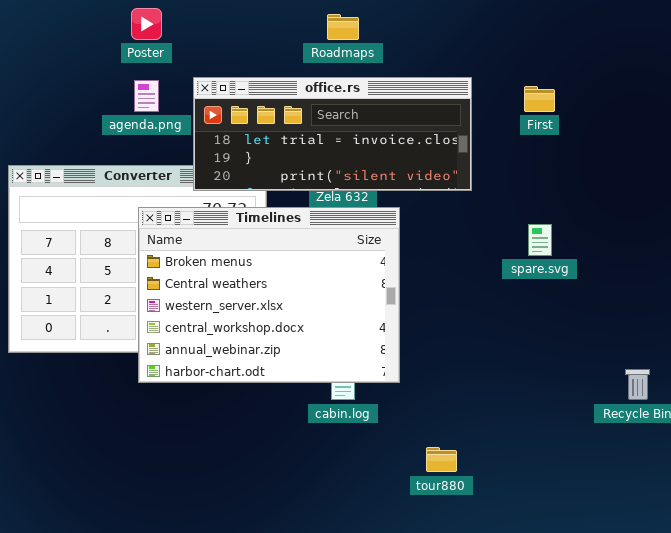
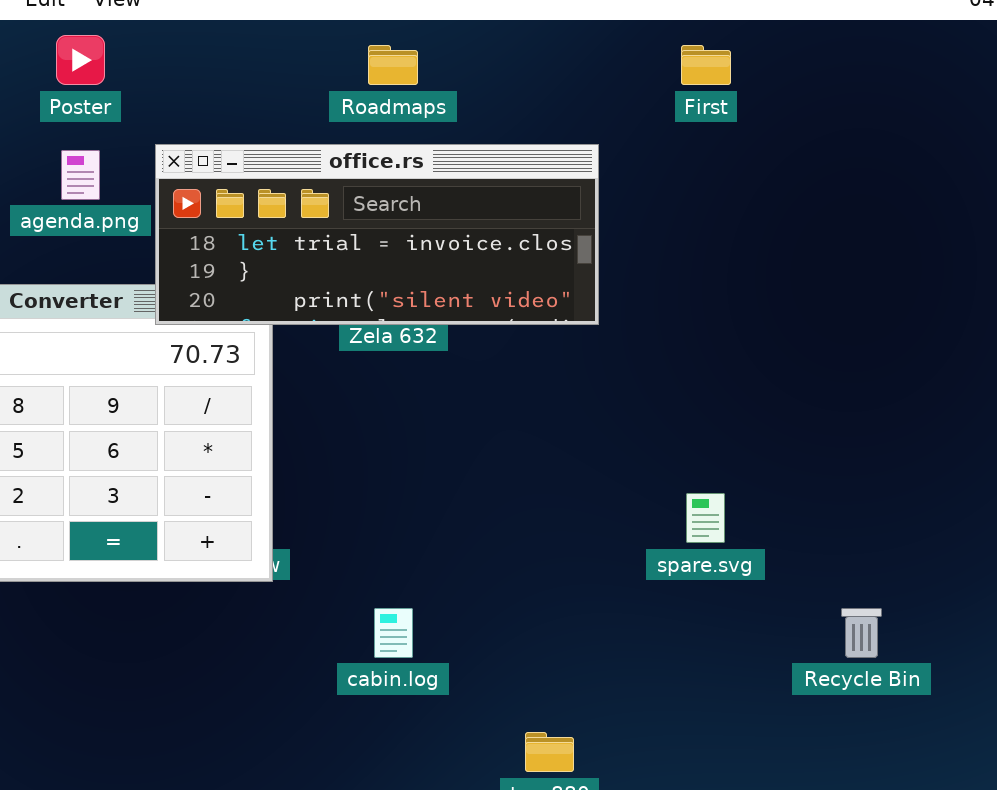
First: [524,86,555,112] -> [681,45,731,85], moved
Timelines: [138,207,400,383] -> none, closed
spare.svg: [528,224,552,256] -> [686,493,725,543], moved

